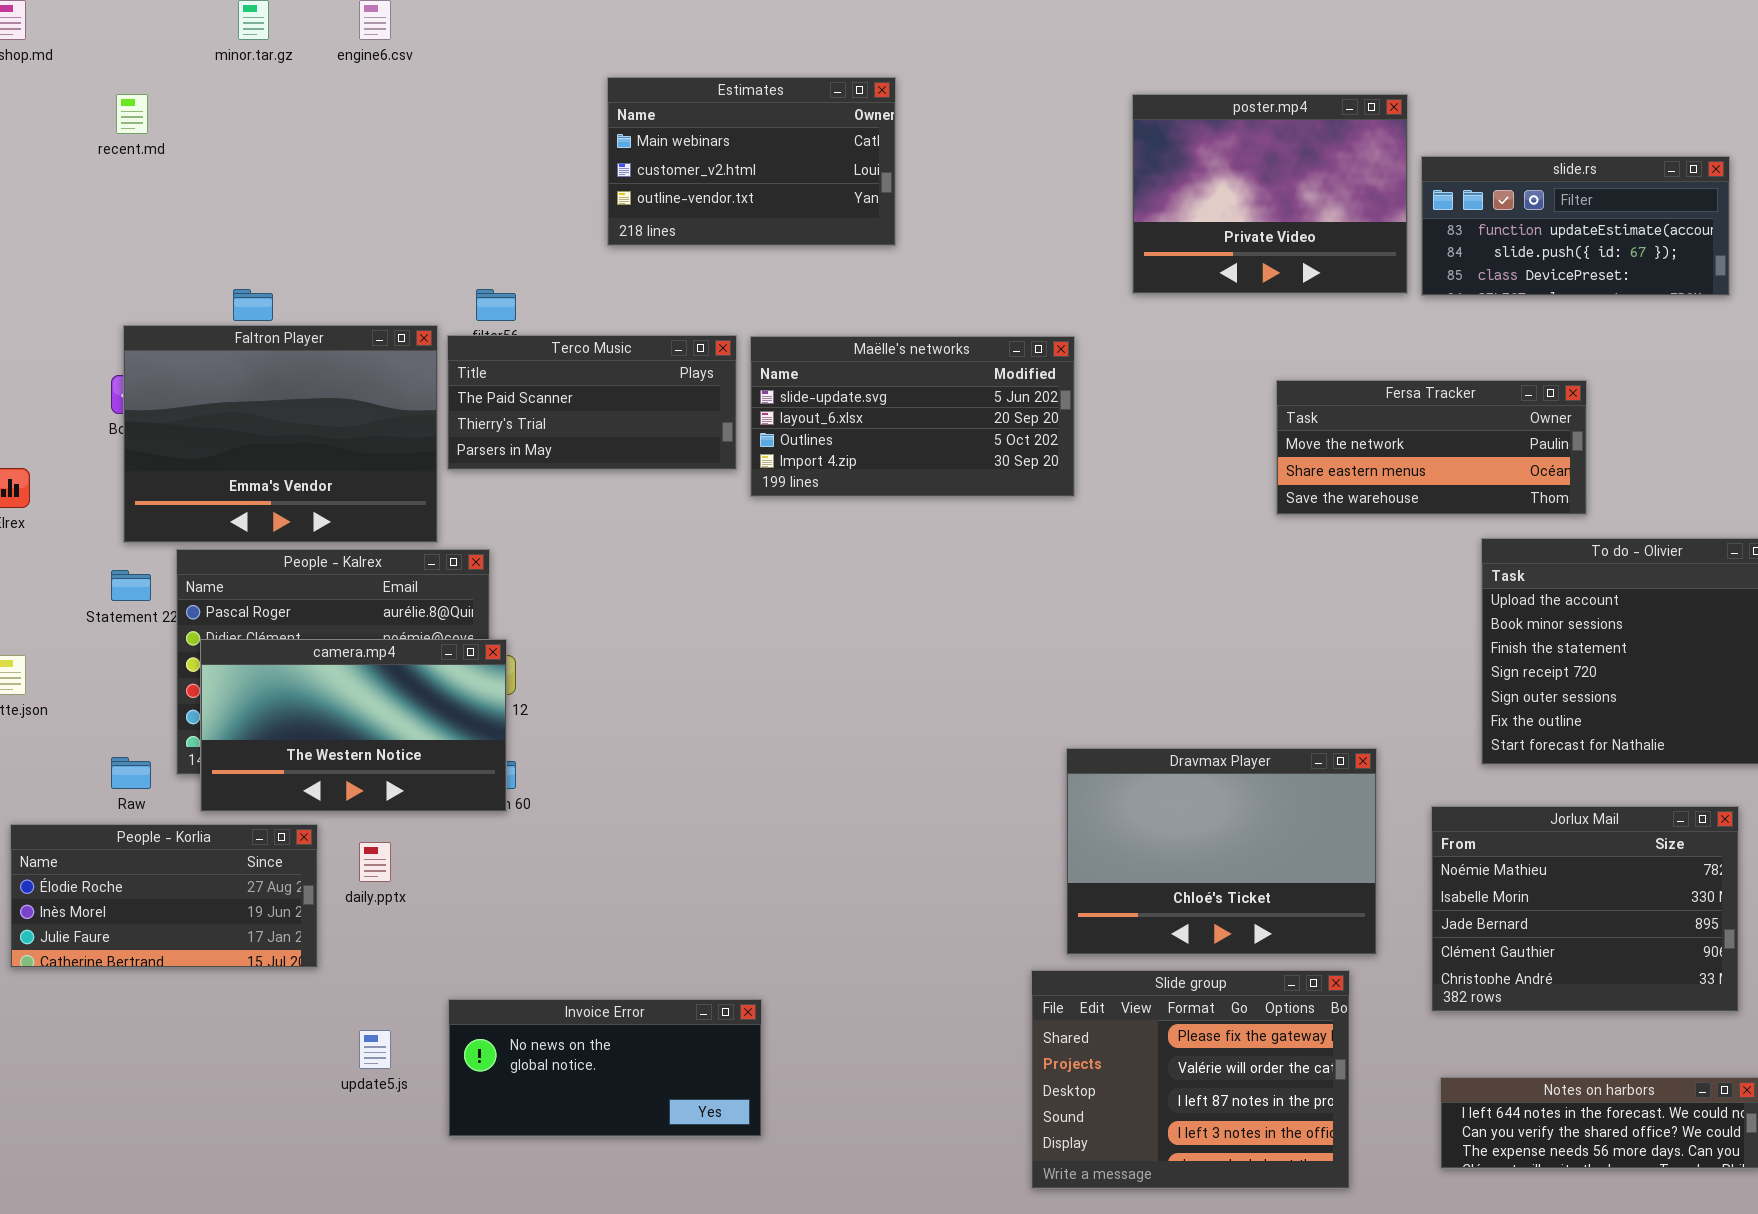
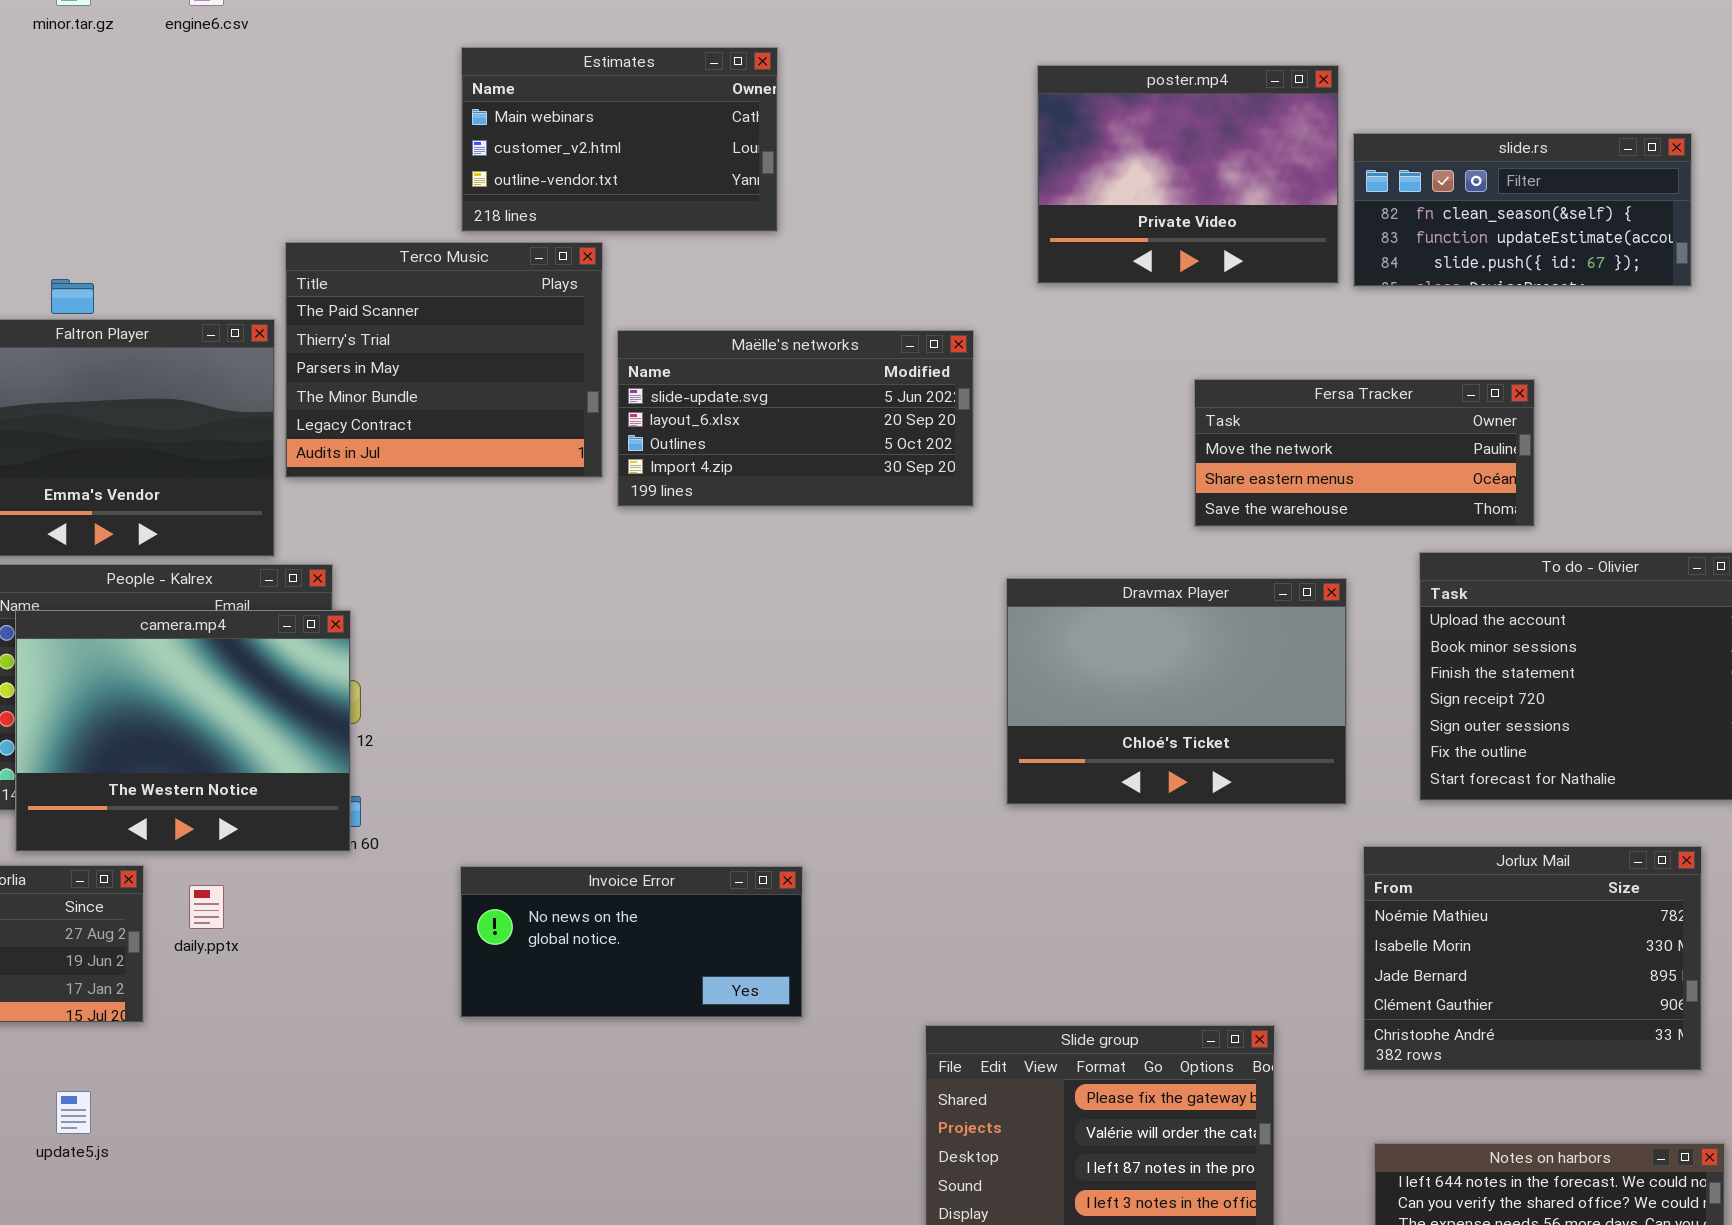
slide.rs: [1421,156,1730,296] -> [1353,133,1692,287], scrolled up 1 row
Terco Music: [447,335,737,470] -> [285,242,603,478], resized
camera.mp4: [200,639,507,812] -> [15,610,351,852], resized
Dravmax Player: [1066,748,1377,955] -> [1006,578,1347,805], moved
Invoice Error: [448,999,762,1137] -> [460,866,803,1018], moved
update5.js: [359,1030,391,1069] -> [56,1091,91,1134], moved

